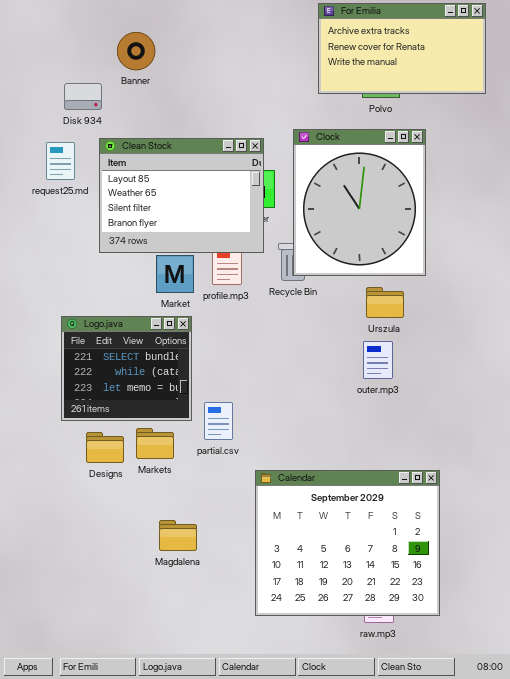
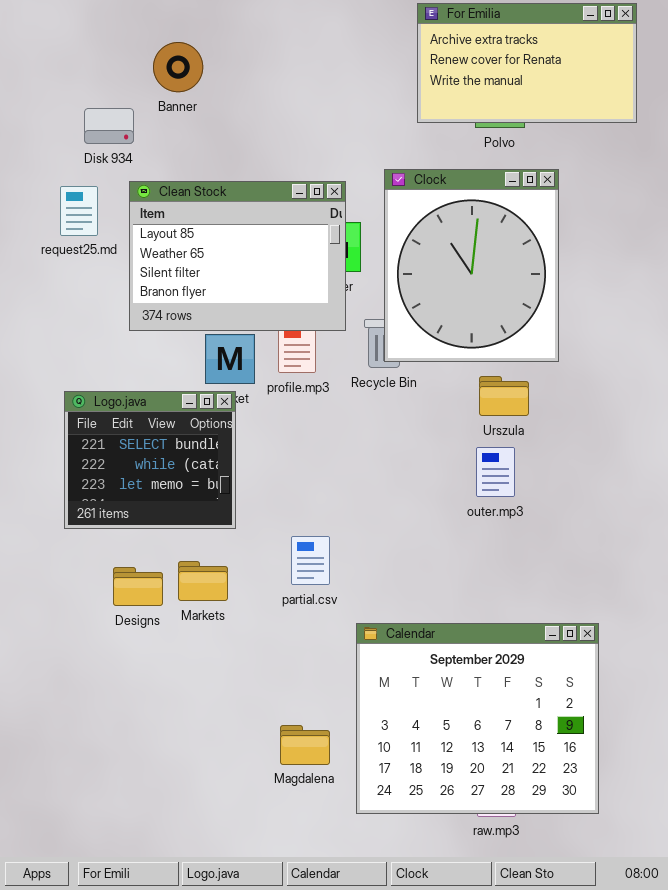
Logo.java: [61,316,192,421] -> [64,391,236,529], moved
partial.csv: [204,402,233,440] -> [291,536,330,585], moved
Calendar: [255,470,440,616] -> [356,623,599,814], moved
Magdalena: [159,520,197,551] -> [280,725,330,765], moved

